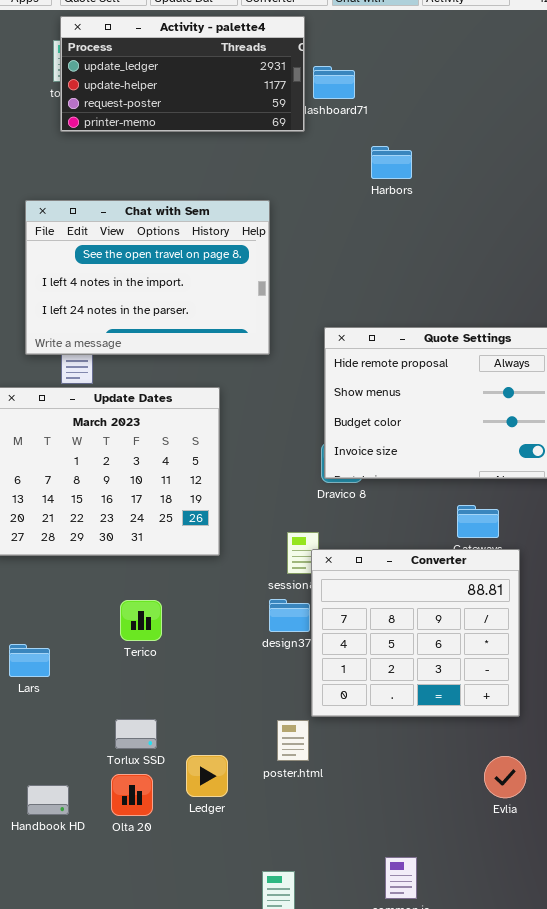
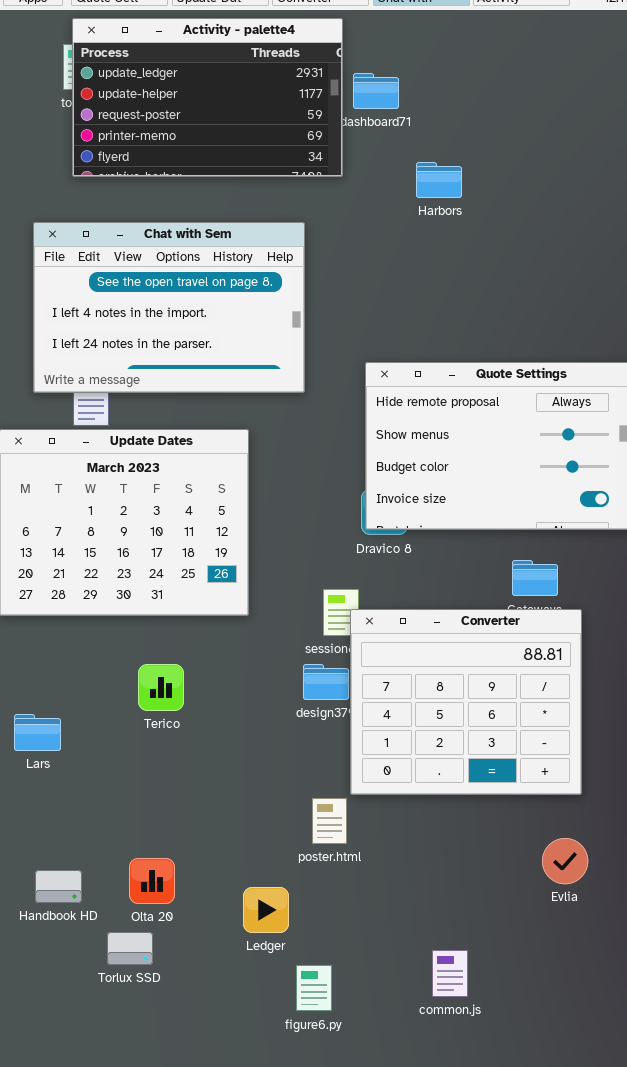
Activity - palette4: [60,16,305,132] -> [72,18,343,177], resized
Torlux SSD: [115,719,157,749] -> [107,932,153,965], moved
Ledger: [186,755,228,797] -> [243,887,289,933], moved

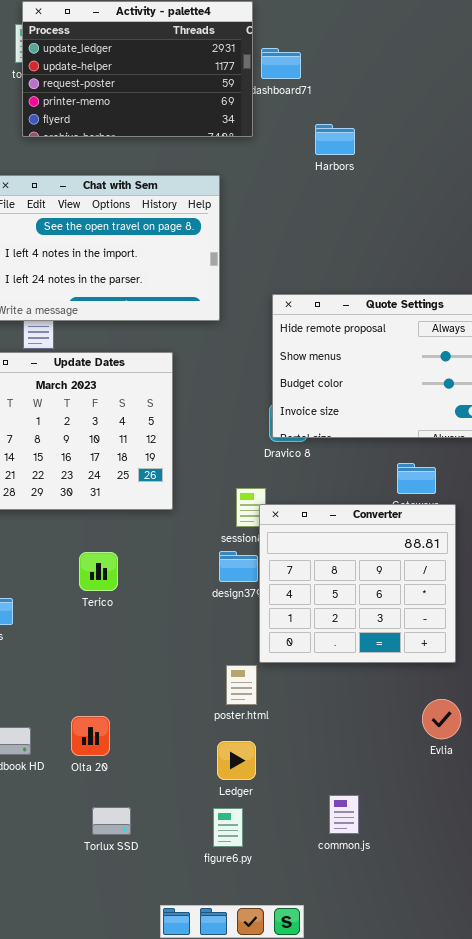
Ledger: [243,887,289,933] -> [217,741,256,780], moved
Torlux SSD: [107,932,153,965] -> [92,807,131,835], moved

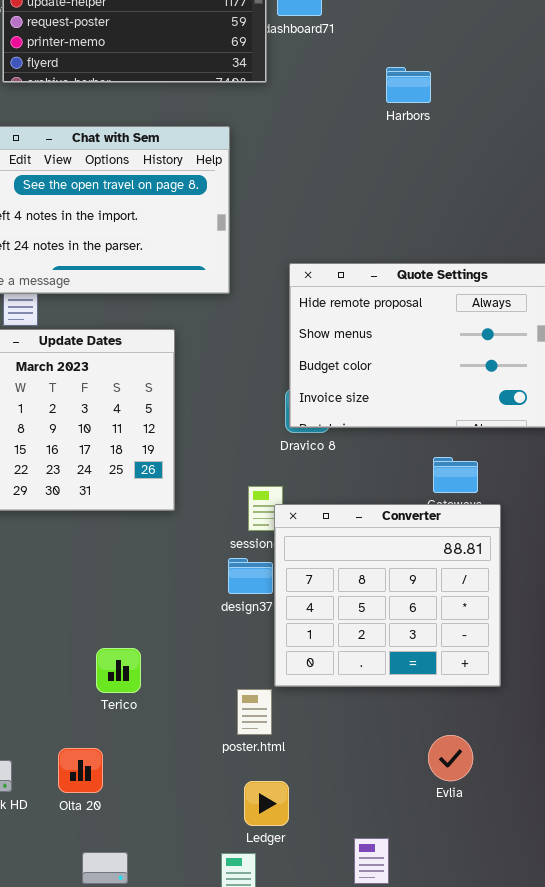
Harbors: [315,124,355,155] -> [386,67,431,103], moved
Terico: [79,552,118,591] -> [96,648,141,693], moved
Evlia: [422,699,461,739] -> [428,735,473,781], moved
Ledger: [217,741,256,780] -> [244,781,289,826], moved

